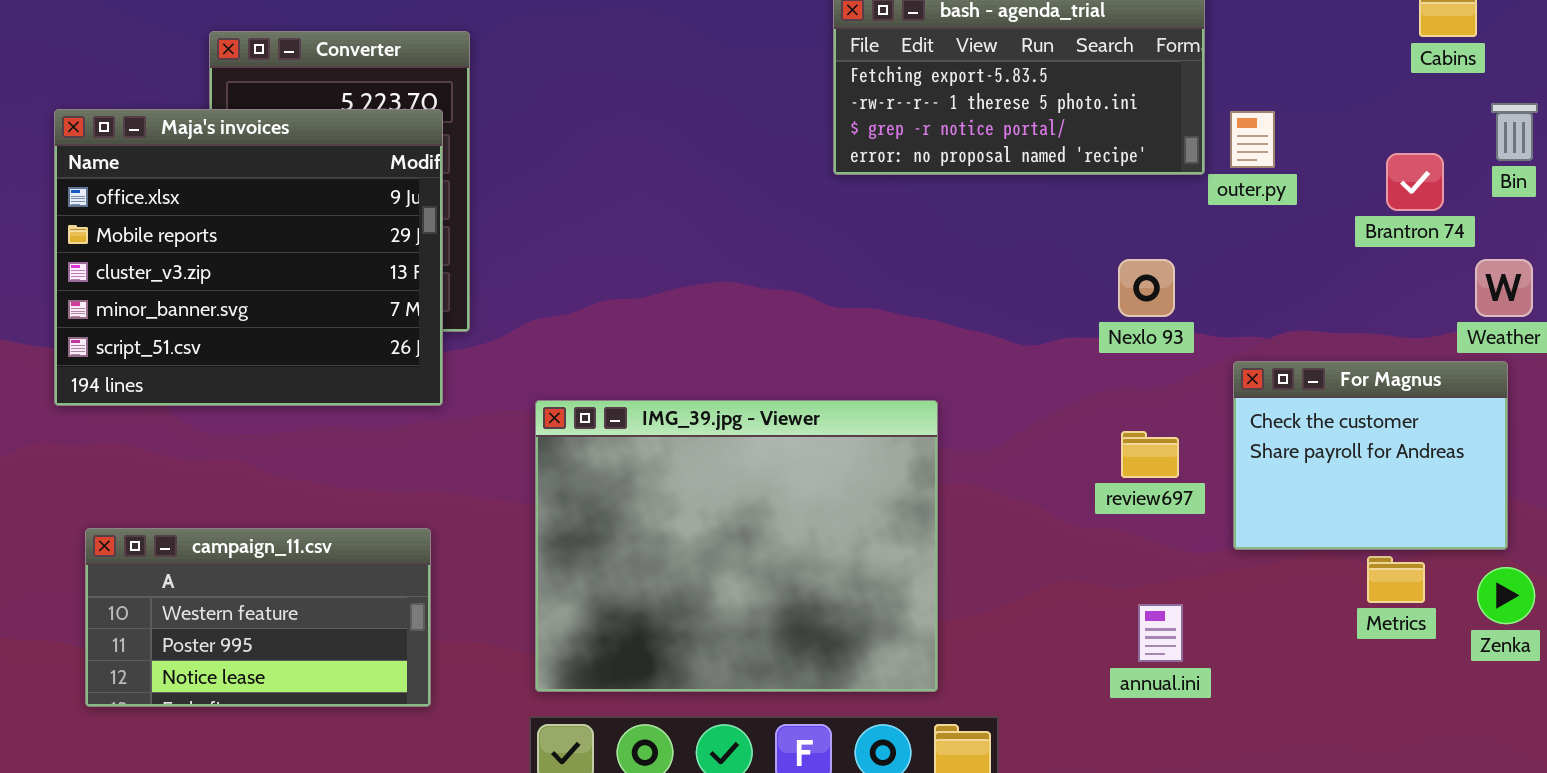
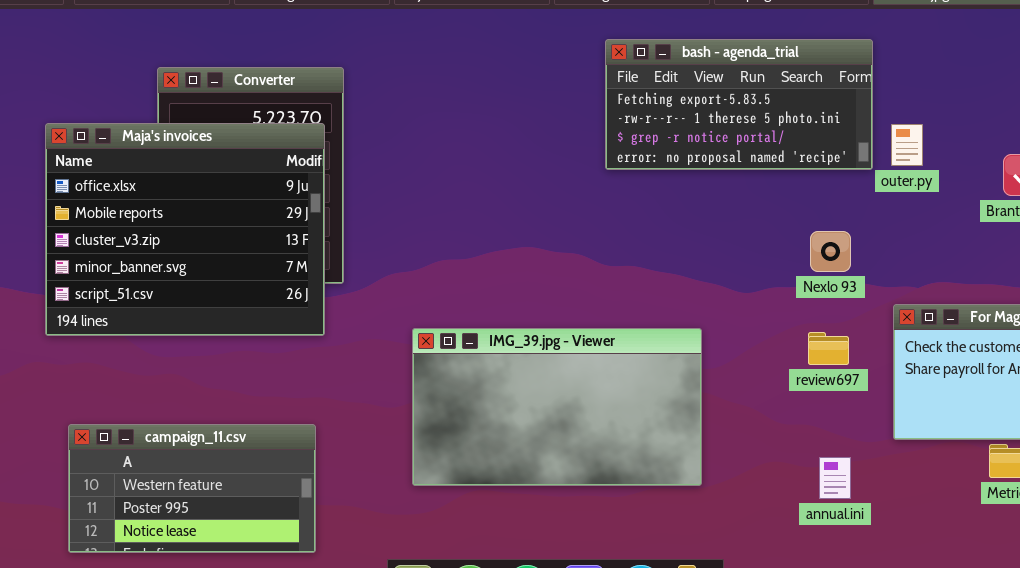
IMG_39.jpg - Viewer: [535,400,938,692] -> [412,328,702,486], moved, resized
review697: [1121,431,1179,478] -> [808,332,849,365], moved
annual.ini: [1138,604,1183,662] -> [819,457,851,499], moved

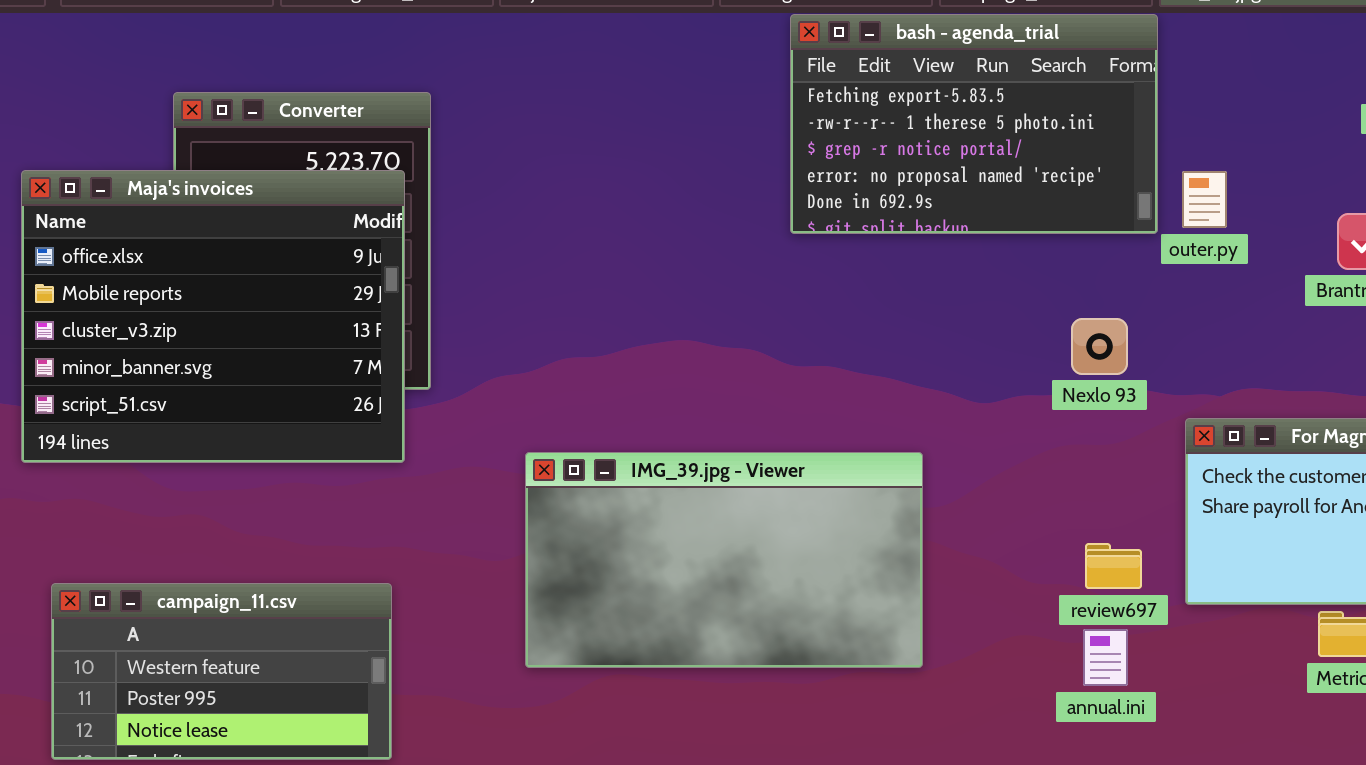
bash - agenda_trial: [605,39,873,170] -> [790,14,1158,234], resized
review697: [808,332,849,365] -> [1085,543,1142,589], moved

